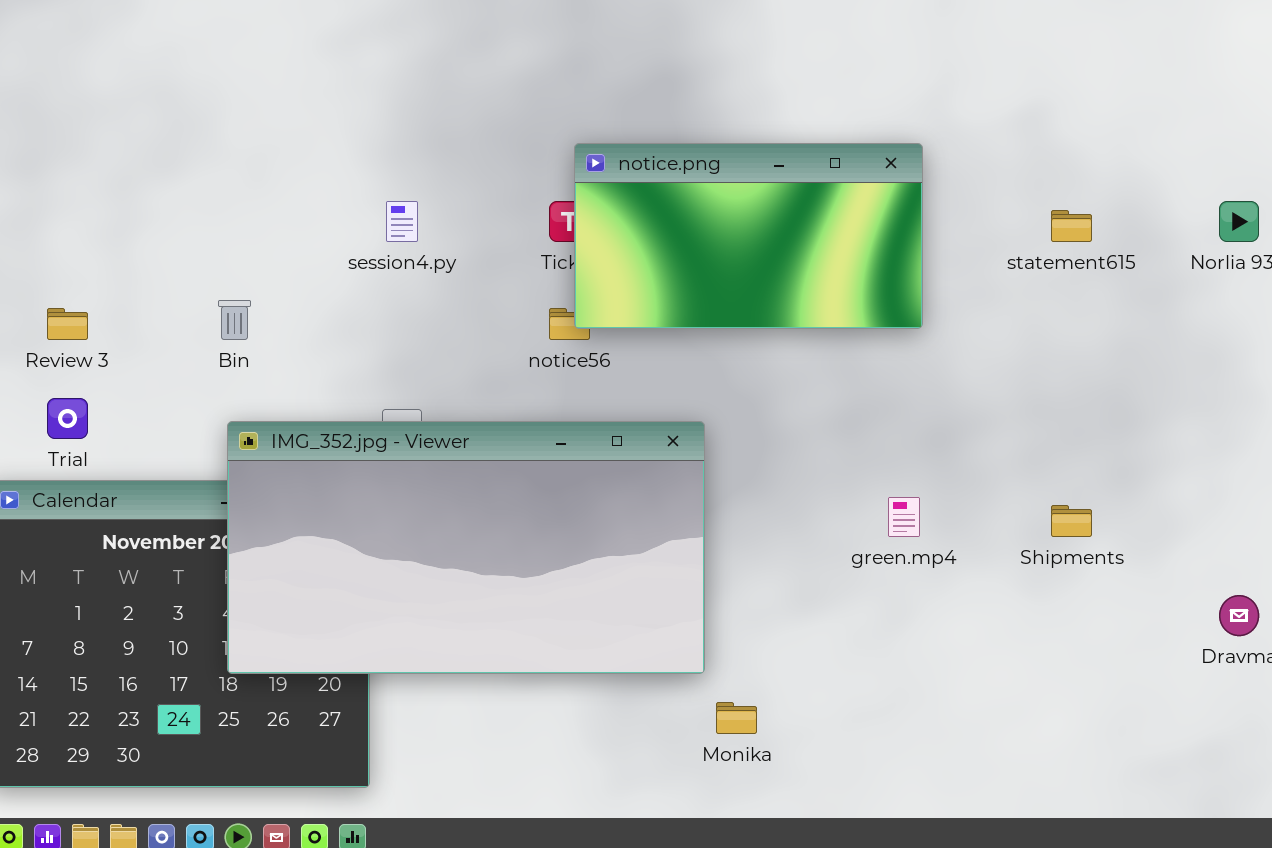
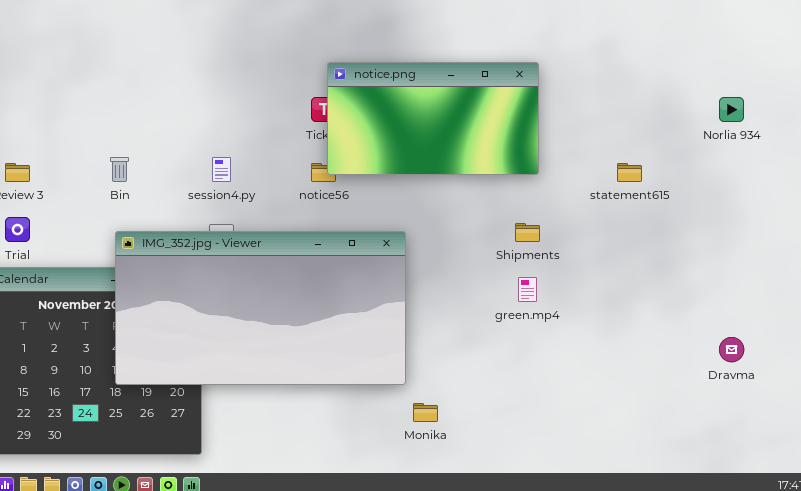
session4.py: [386,201,418,242] -> [212,157,231,182], moved
statement615: [1051,210,1092,242] -> [617,163,642,182], moved
Shipments: [1051,505,1092,537] -> [515,223,540,242], moved

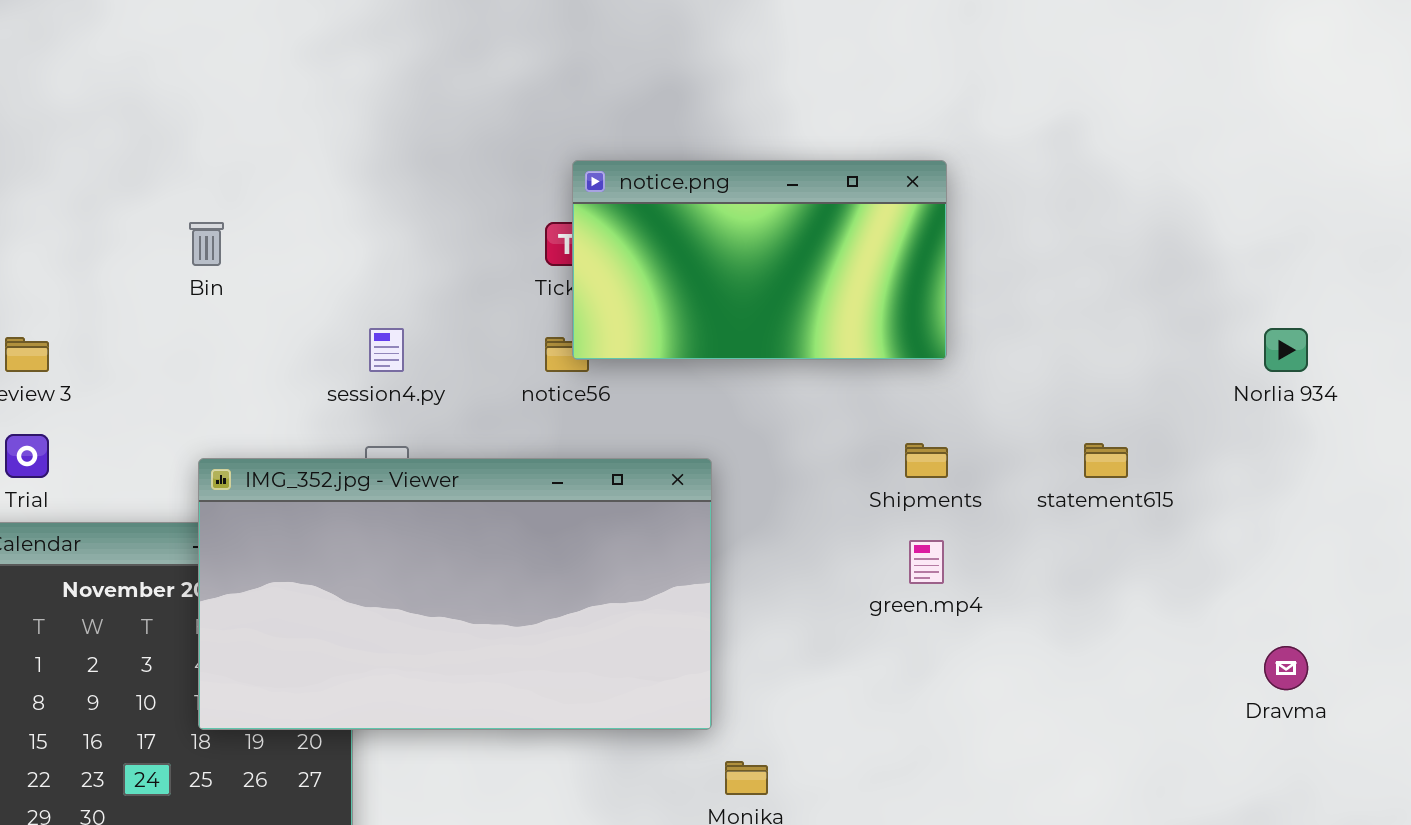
Norlia 934: [719,97,744,122] -> [1264,328,1308,372], moved
Bin: [110,157,129,182] -> [189,222,224,266], moved
statement615: [617,163,642,182] -> [1084,443,1128,478], moved

